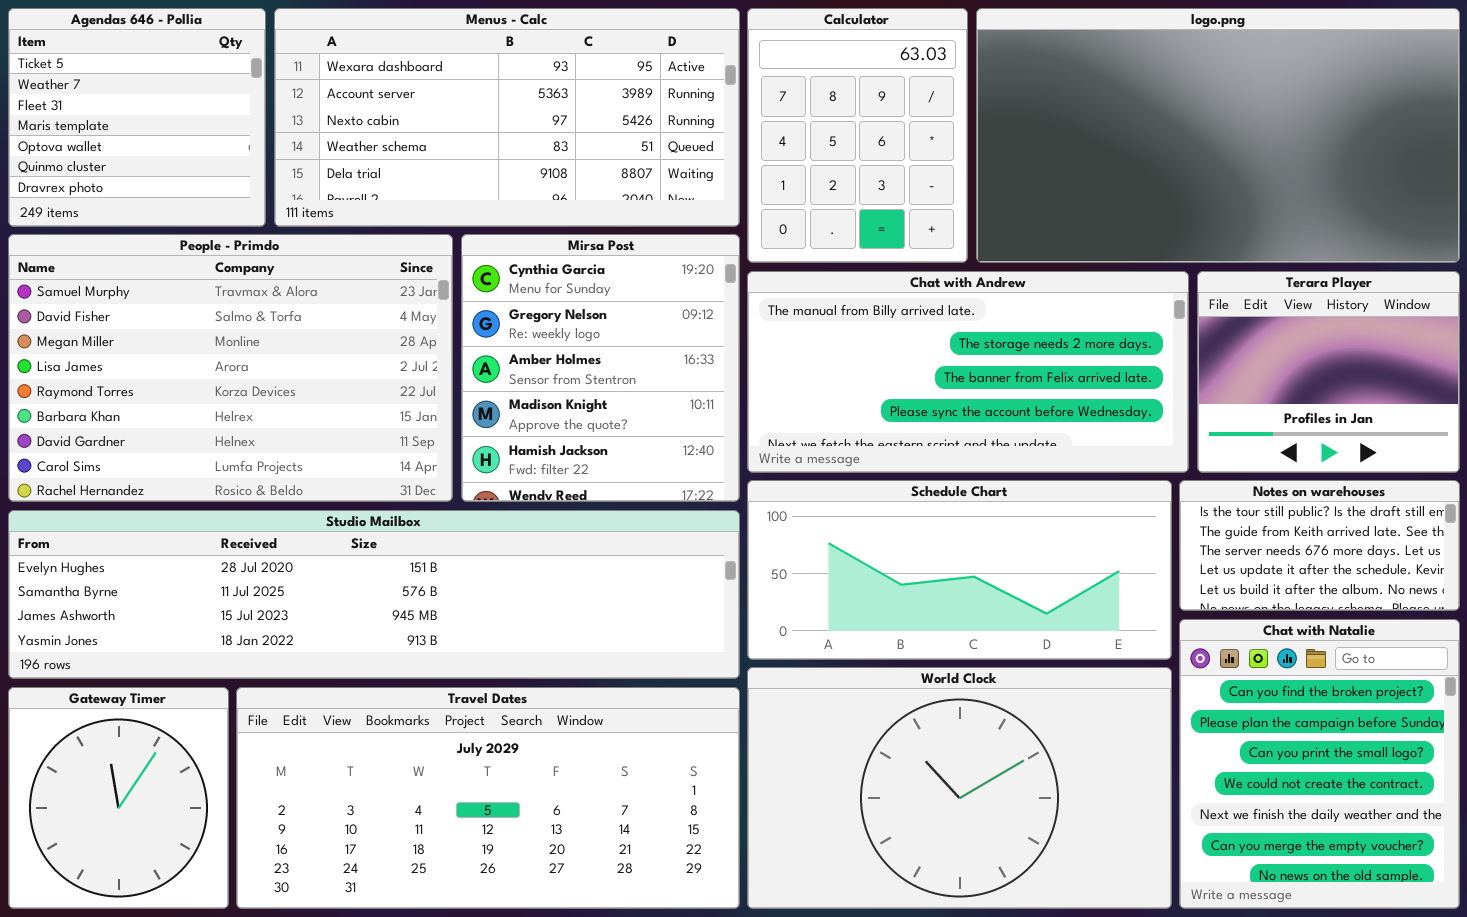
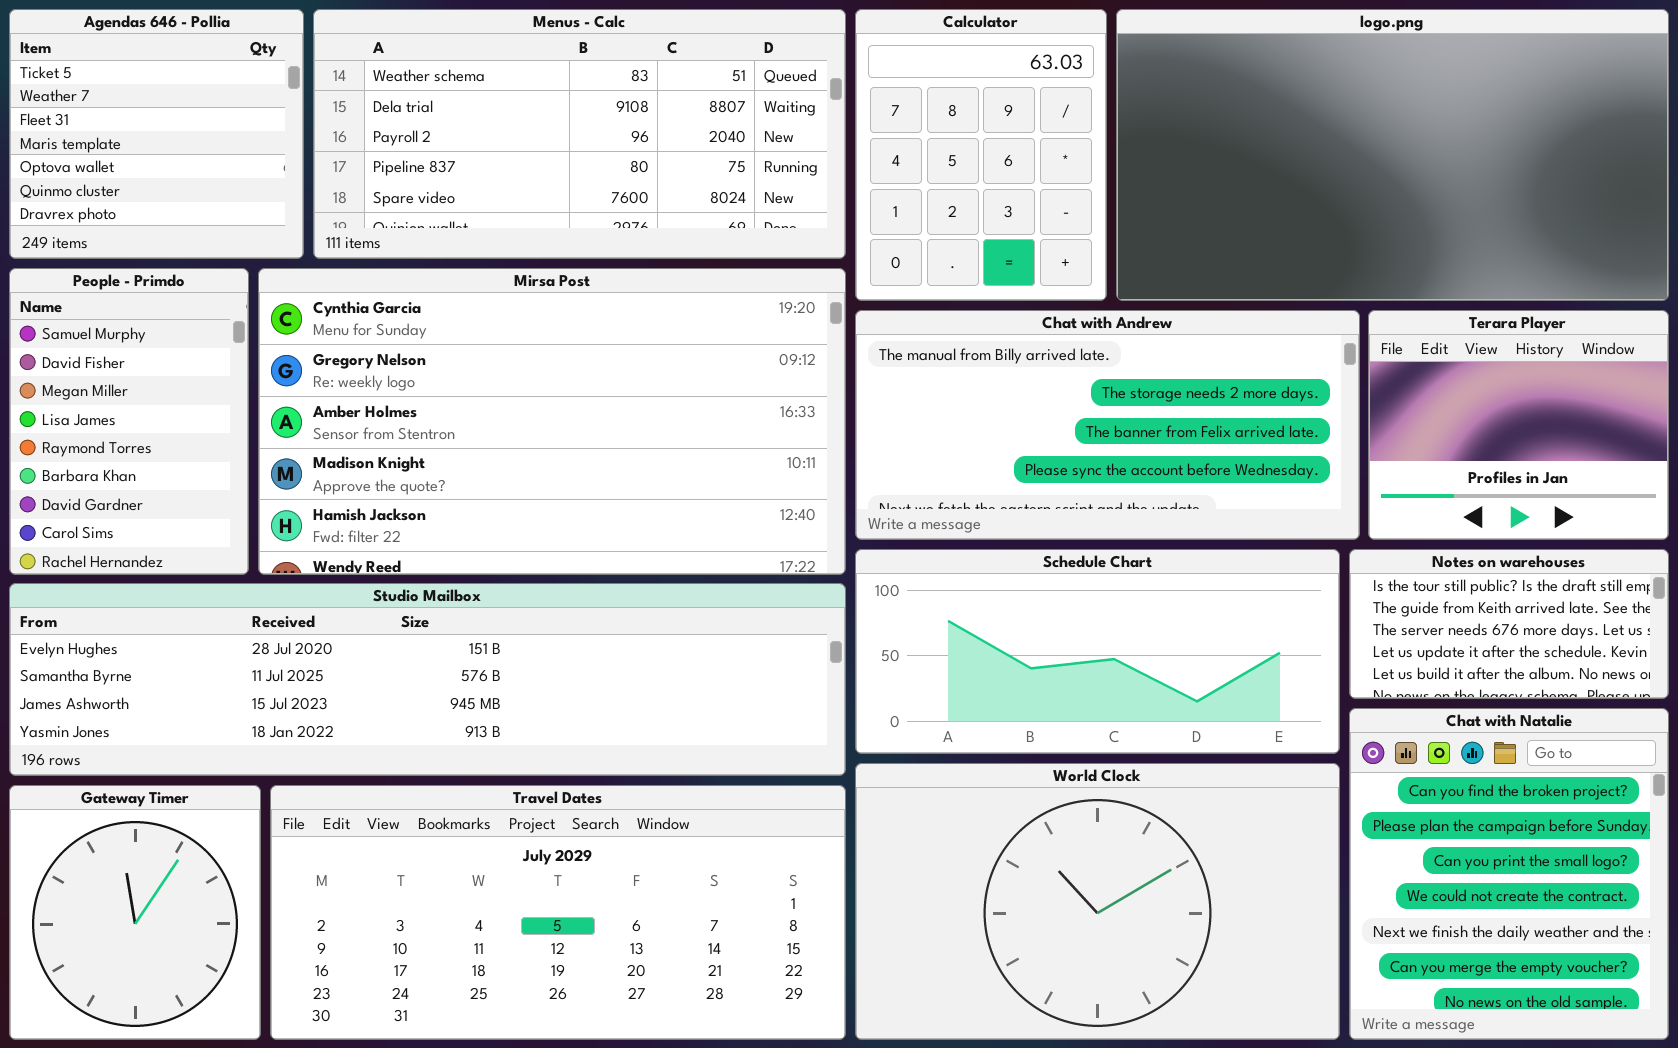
Menus - Calc: [274,8,740,227] -> [313,9,846,259], scrolled down 3 rows
People - Primdo: [8,234,453,502] -> [9,268,249,575], resized
Mirsa Post: [461,234,740,502] -> [258,268,846,575], resized

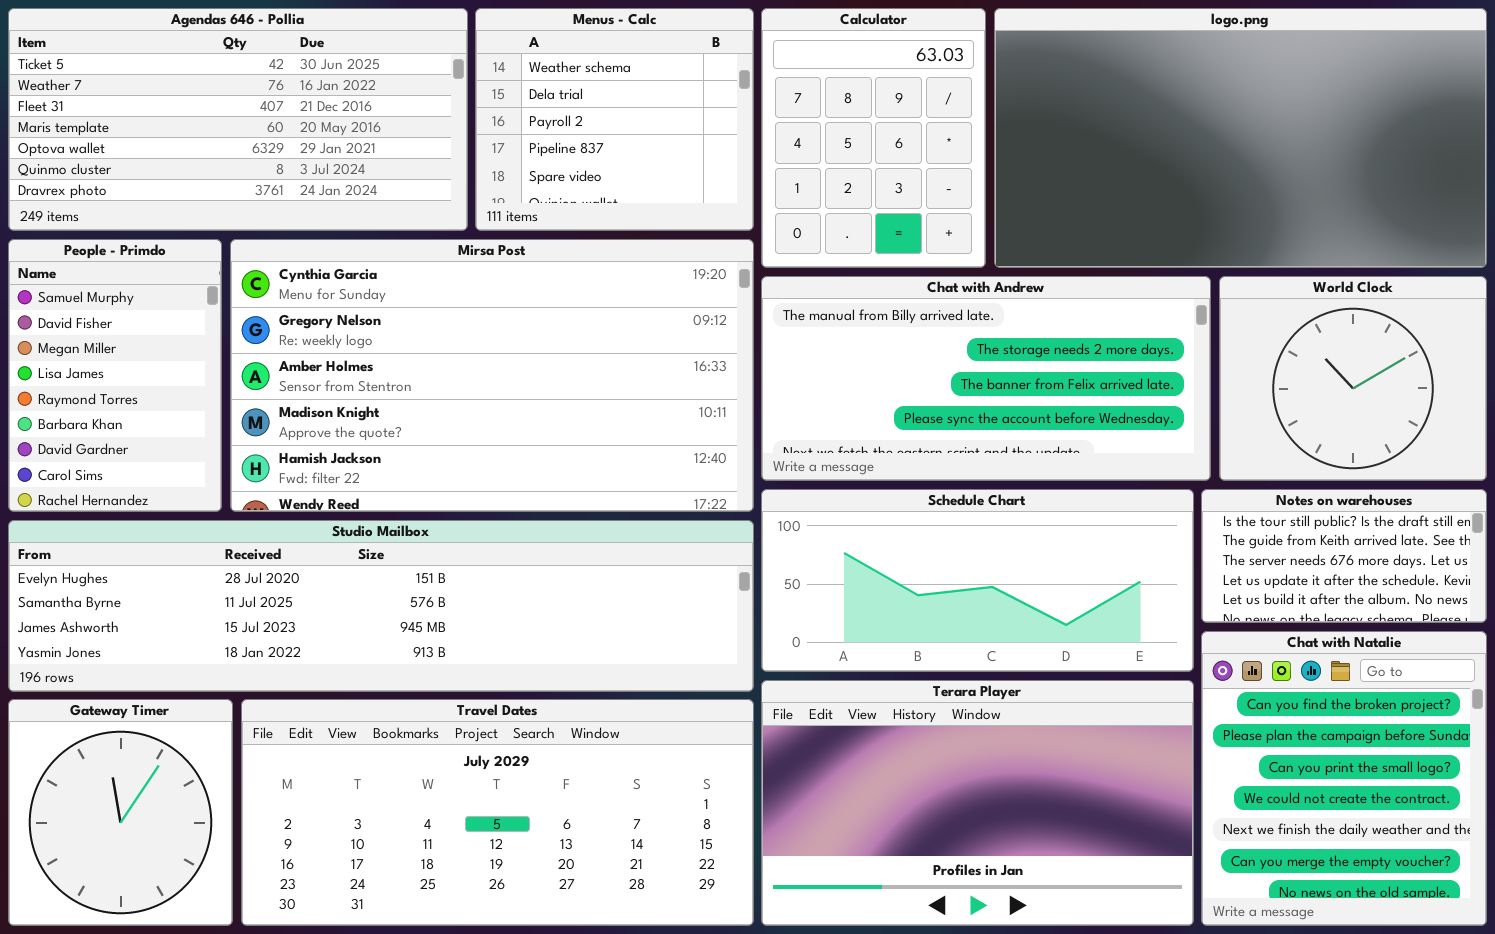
Agendas 646 - Pollia: [9,9,304,259] -> [8,8,468,231], resized
Menus - Calc: [313,9,846,259] -> [475,8,754,231], resized
Terara Player: [1368,310,1669,540] -> [761,680,1194,926], moved, resized
World Clock: [855,763,1340,1040] -> [1219,276,1487,481], moved, resized

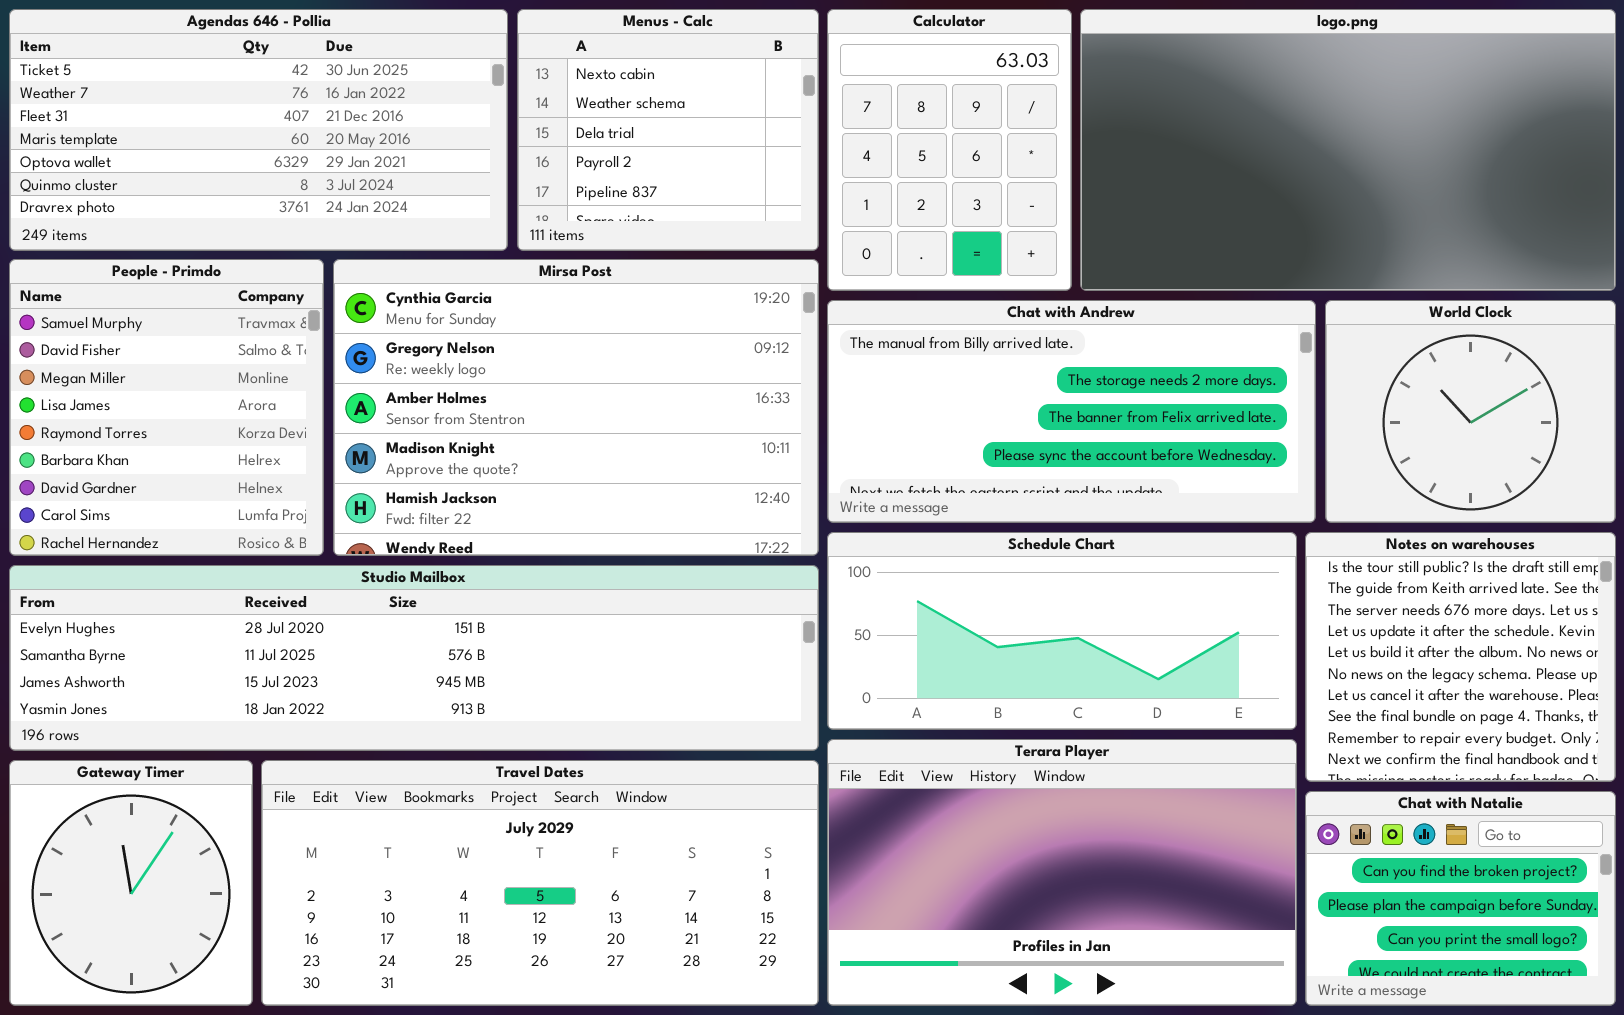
Menus - Calc: [475,8,754,231] -> [517,9,819,251], scrolled up 1 row
People - Primdo: [8,239,222,512] -> [9,259,324,556], resized
Mirsa Post: [230,239,754,512] -> [333,259,819,556], resized
Notes on warehouses: [1201,489,1487,623] -> [1305,532,1616,782], resized
Chat with Natalie: [1201,631,1487,926] -> [1305,791,1616,1006], resized

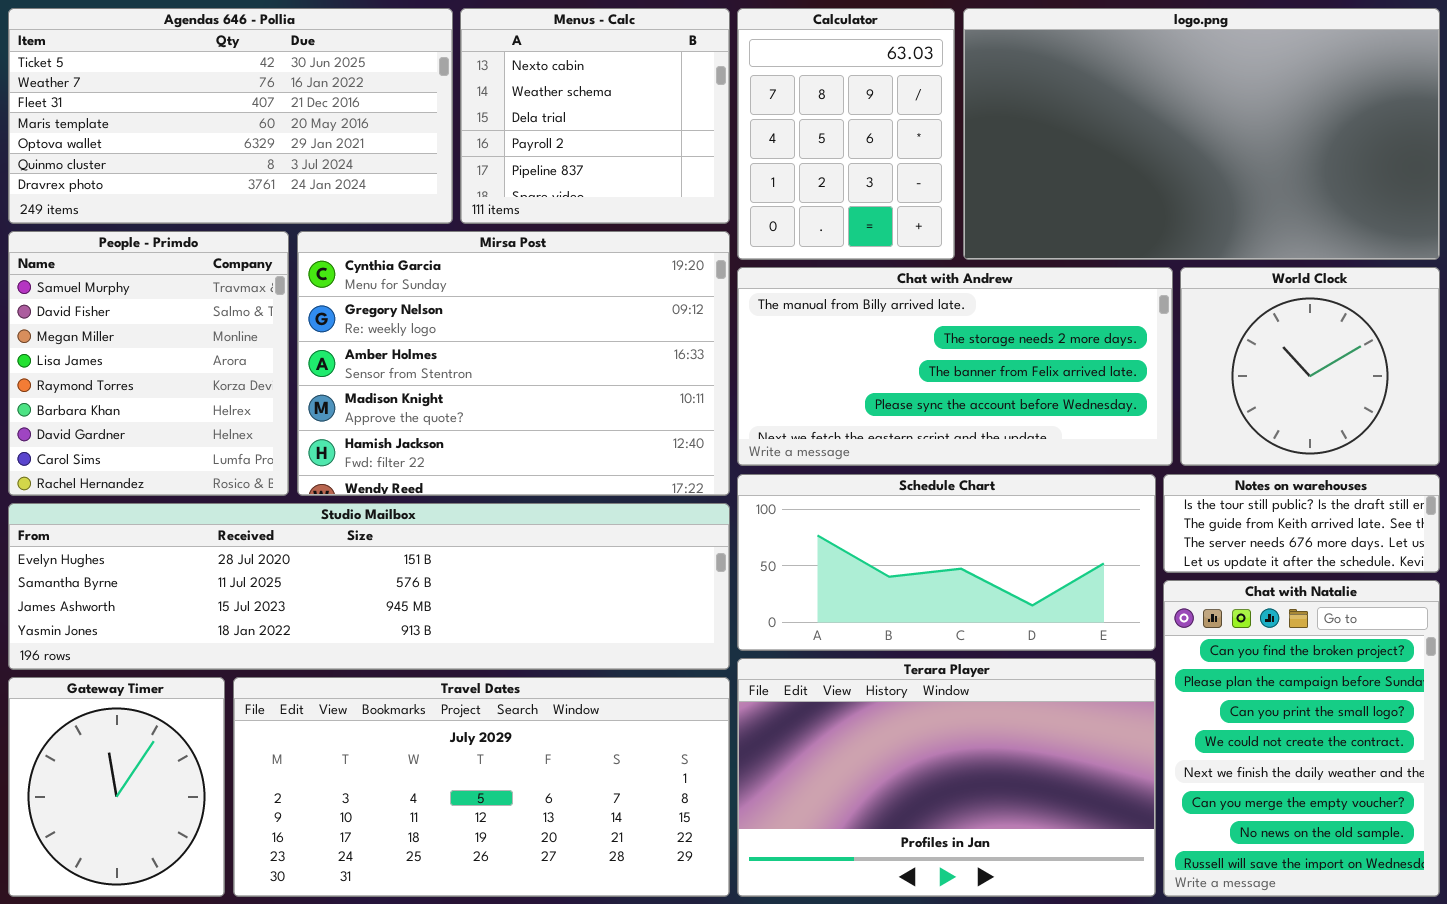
Notes on warehouses: [1305,532,1616,782] -> [1163,474,1440,573], resized
Chat with Natalie: [1305,791,1616,1006] -> [1163,580,1440,897], resized

